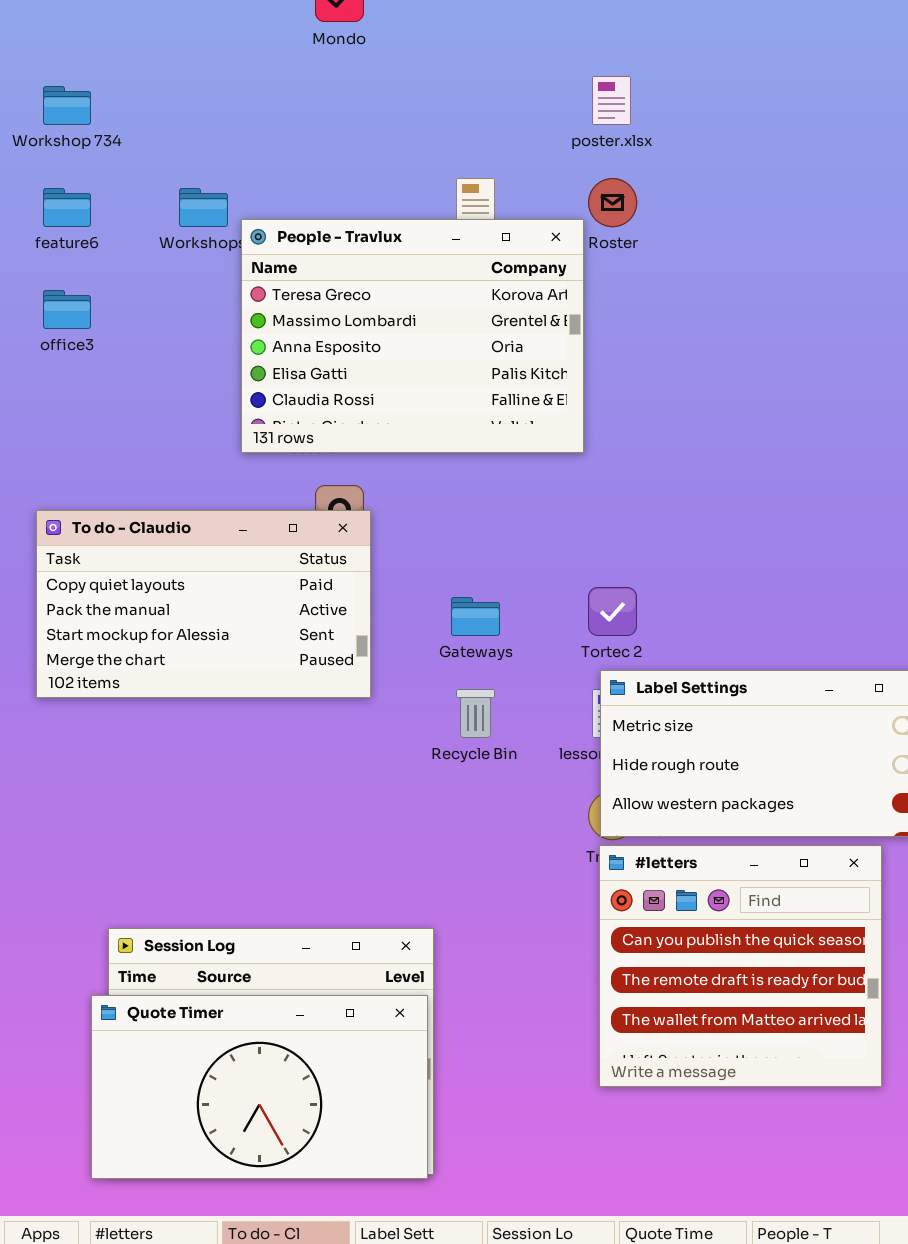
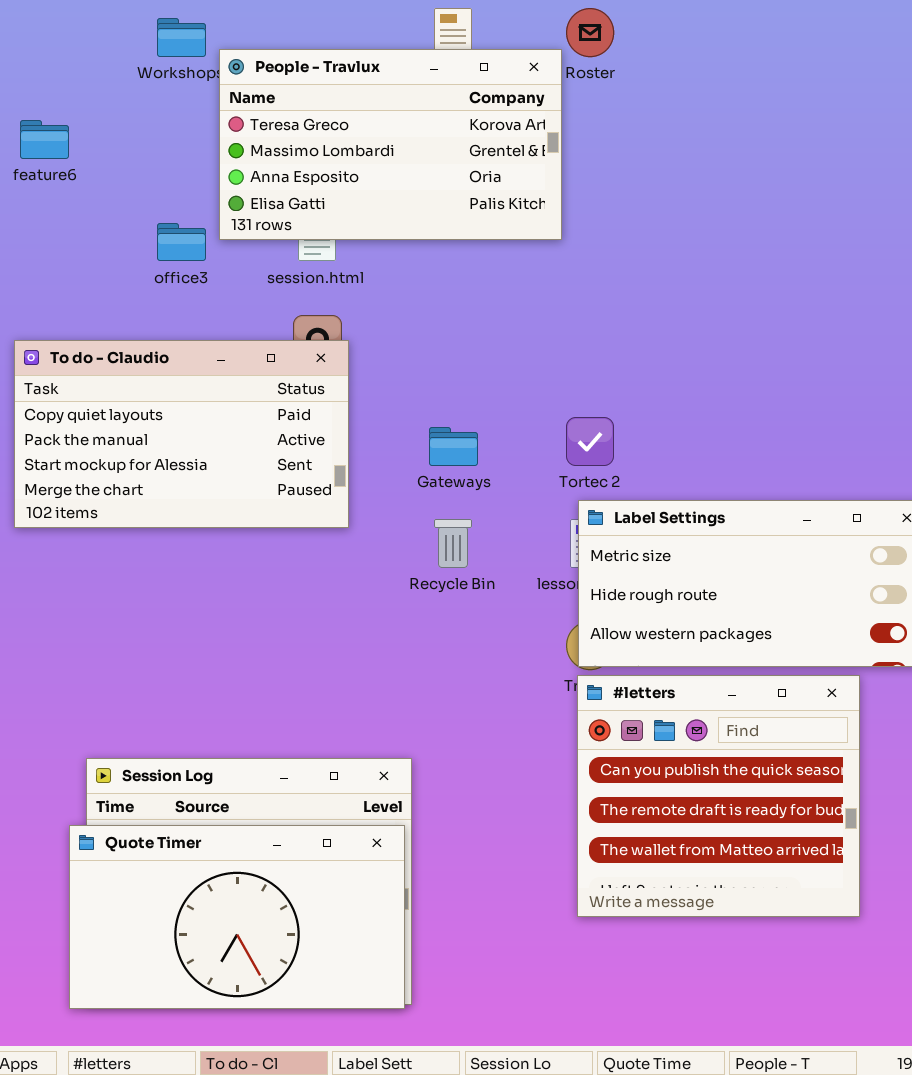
feature6: [43,188,91,227] -> [20,120,69,159], moved
People - Travlux: [241,219,584,453] -> [219,49,562,240], resized
office3: [43,290,91,329] -> [157,223,206,261], moved

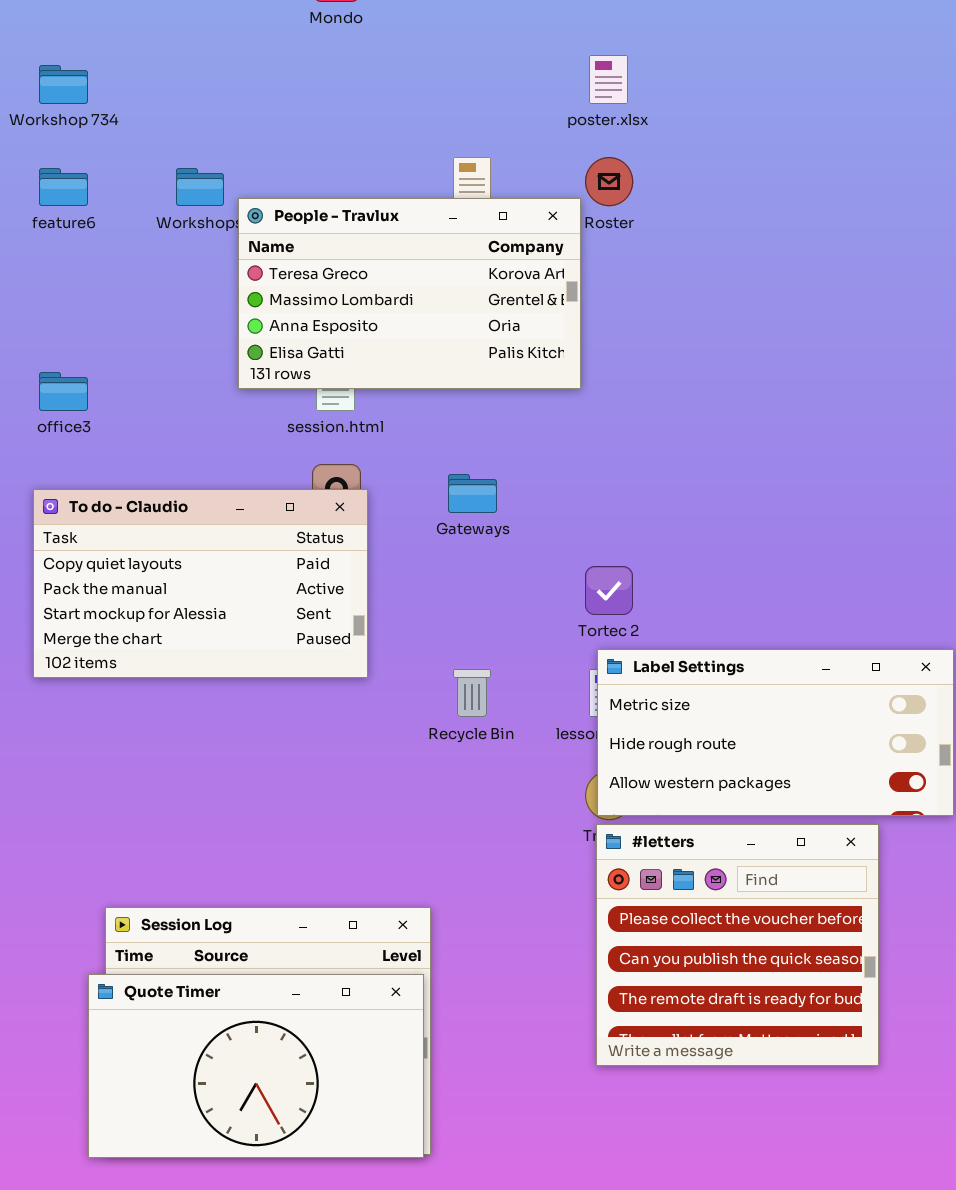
feature6: [20,120,69,159] -> [39,168,88,206], moved
office3: [157,223,206,261] -> [39,372,88,411], moved
Gateways: [429,427,478,466] -> [448,474,497,513], moved
#letters: [577,675,860,917] -> [596,824,879,1066], scrolled up 1 row

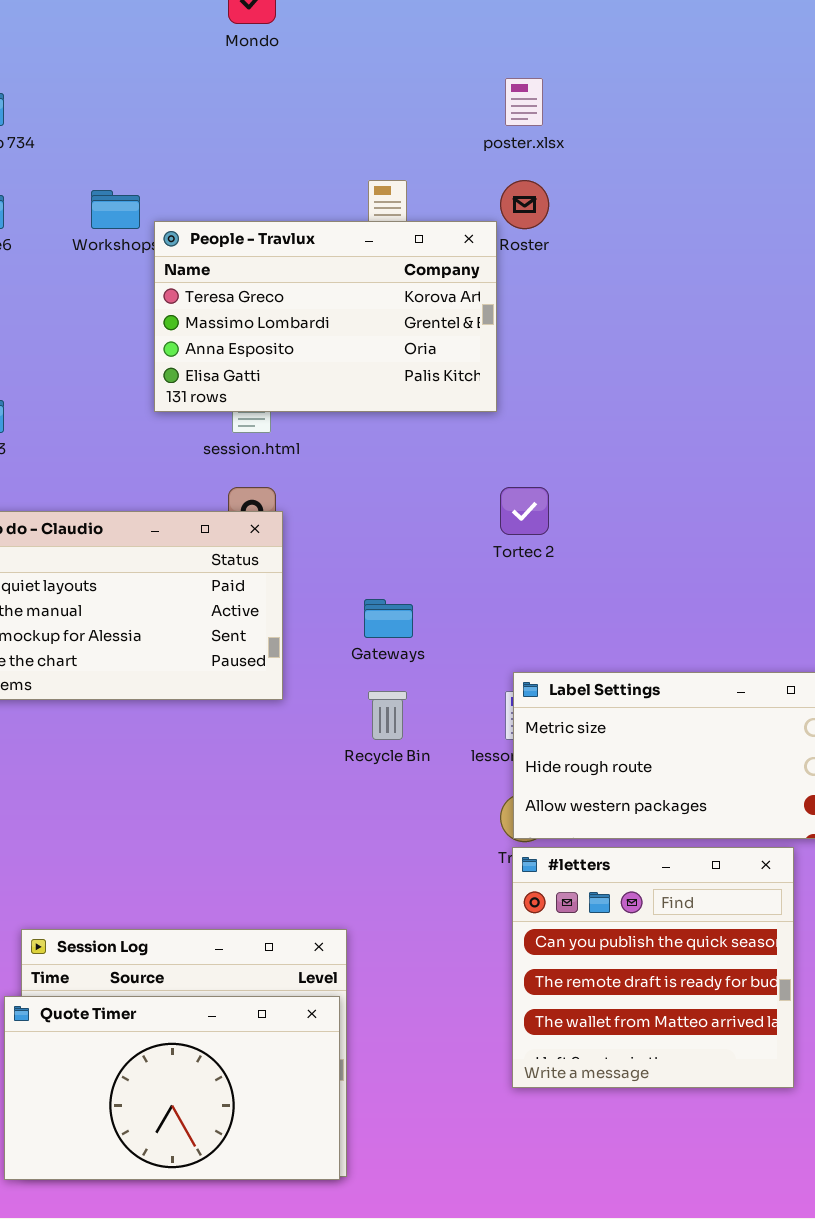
Gateways: [448,474,497,513] -> [364,599,413,638], moved
Tortec 2: [585,566,633,615] -> [500,487,549,535], moved
#letters: [596,824,879,1066] -> [512,847,794,1088], scrolled down 1 row

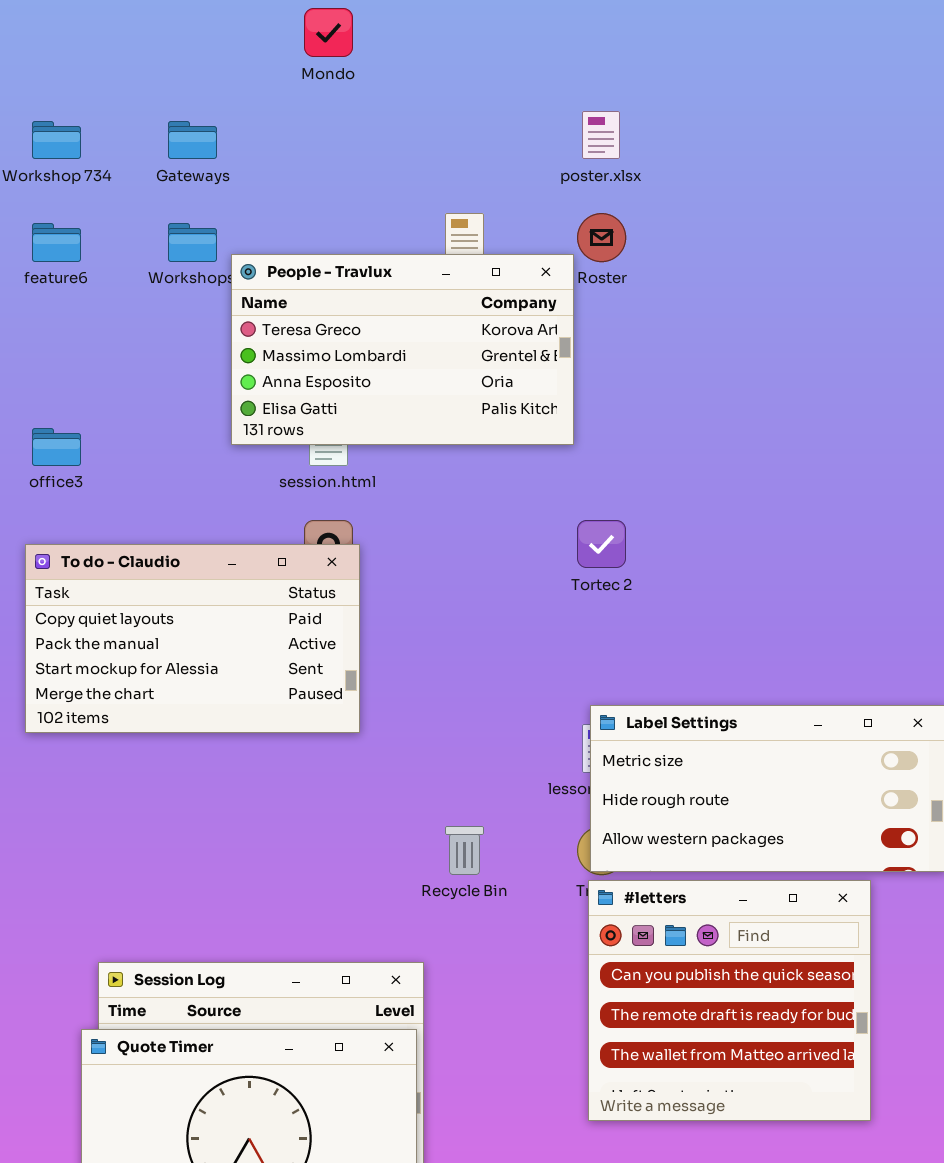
Gateways: [364,599,413,638] -> [168,121,217,159], moved
Recycle Bin: [368,691,407,740] -> [445,826,484,875], moved

